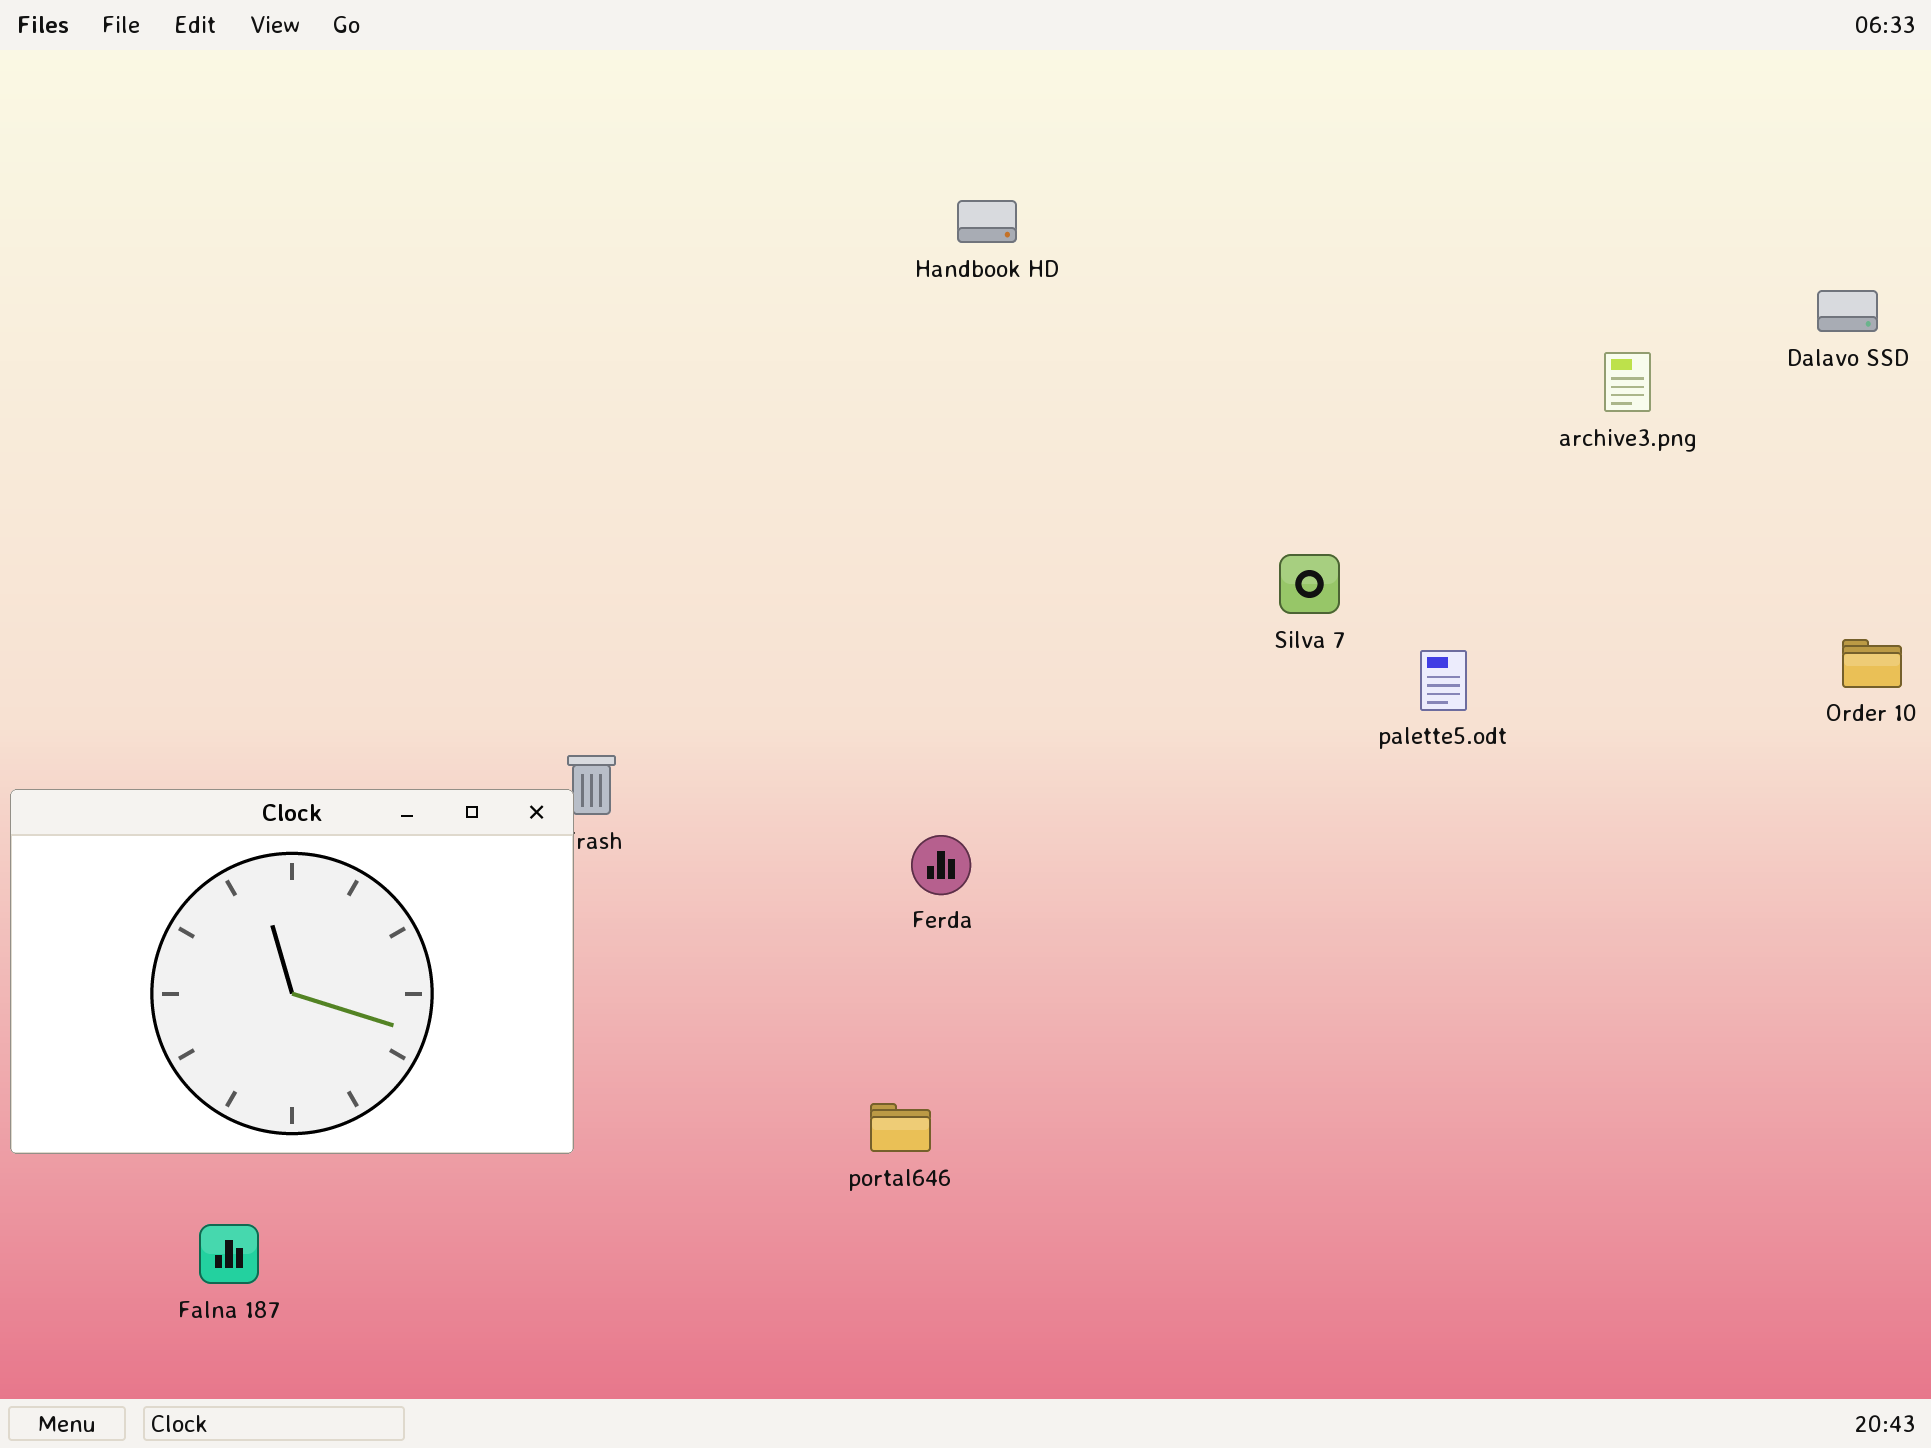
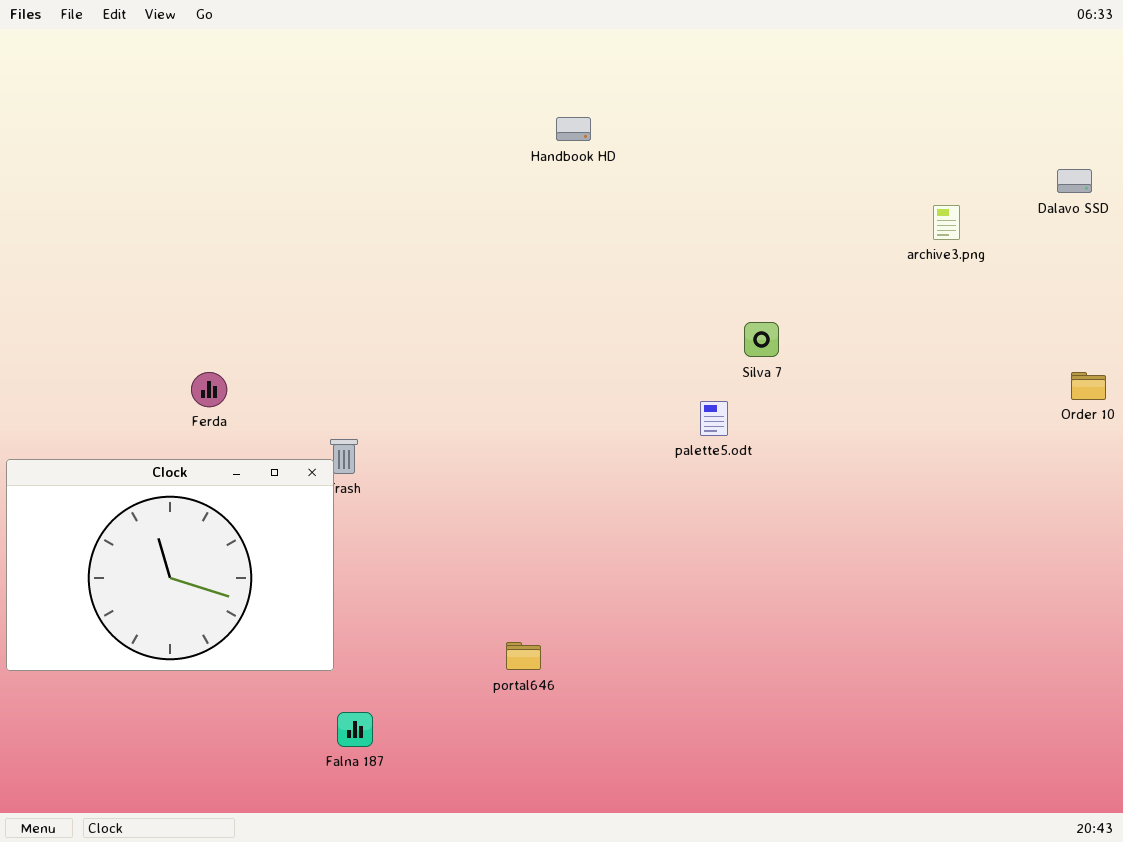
palette5.odt: [1420,650,1467,711] -> [700,401,728,436], moved
Ferda: [911,835,971,895] -> [191,372,227,407], moved
Falna 187: [199,1224,259,1284] -> [337,712,373,747], moved

